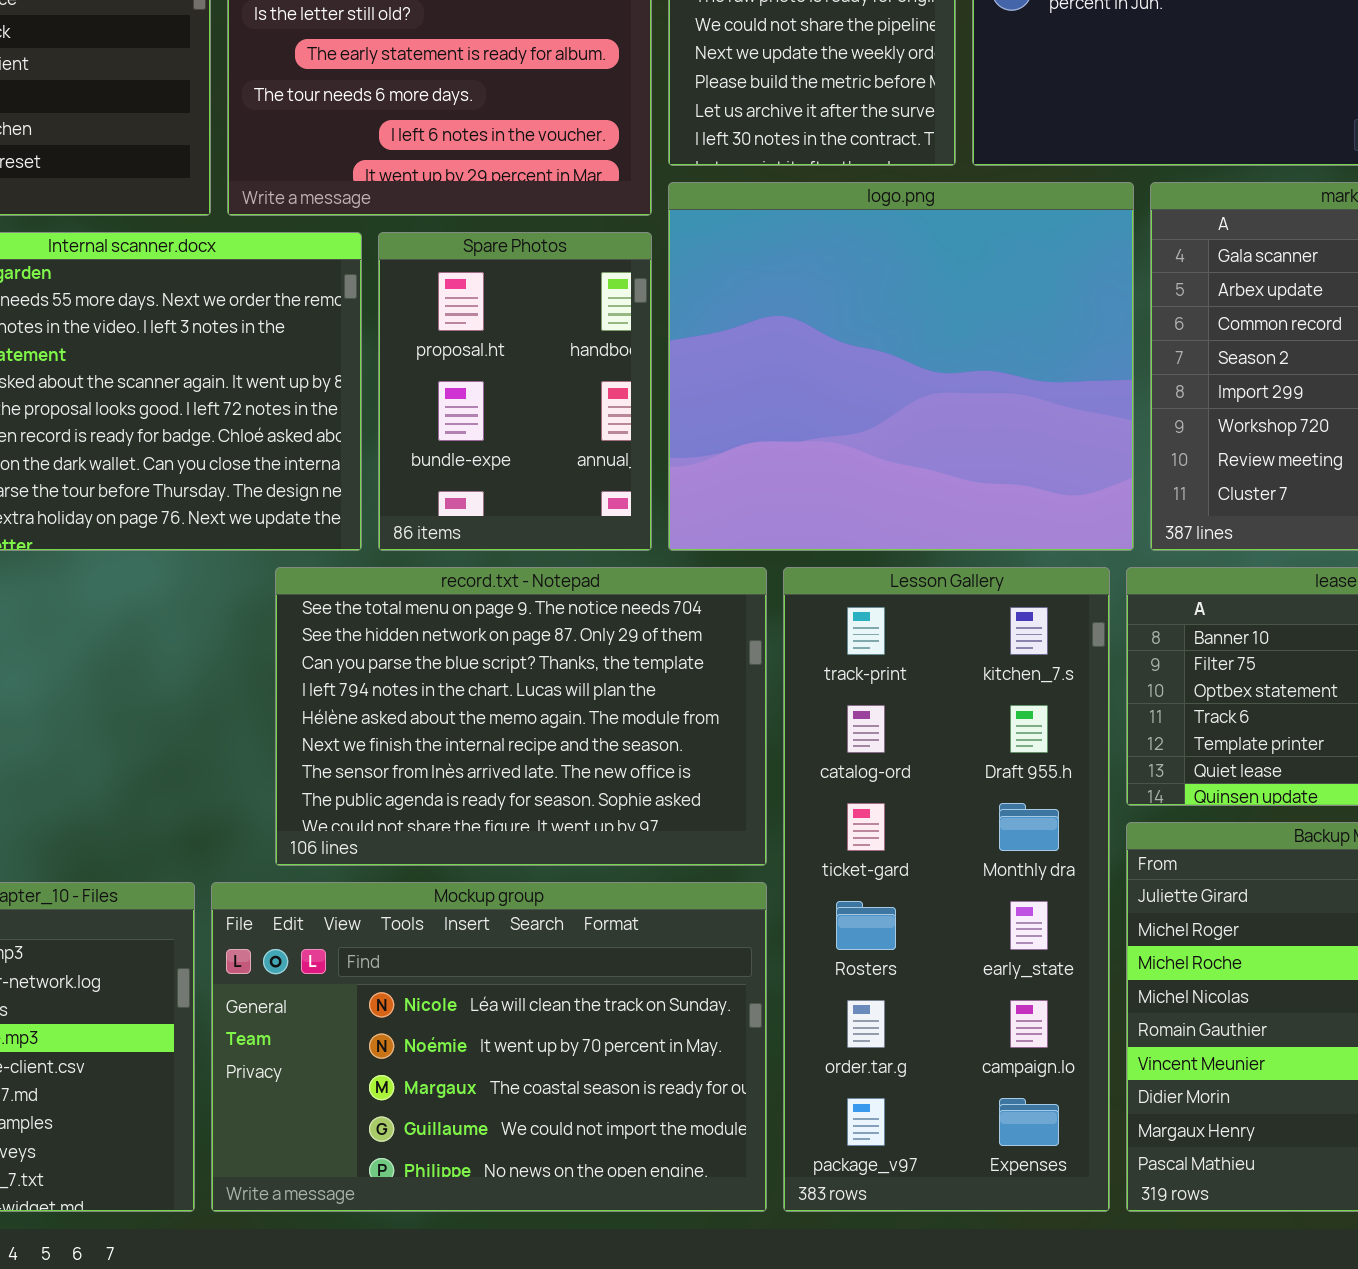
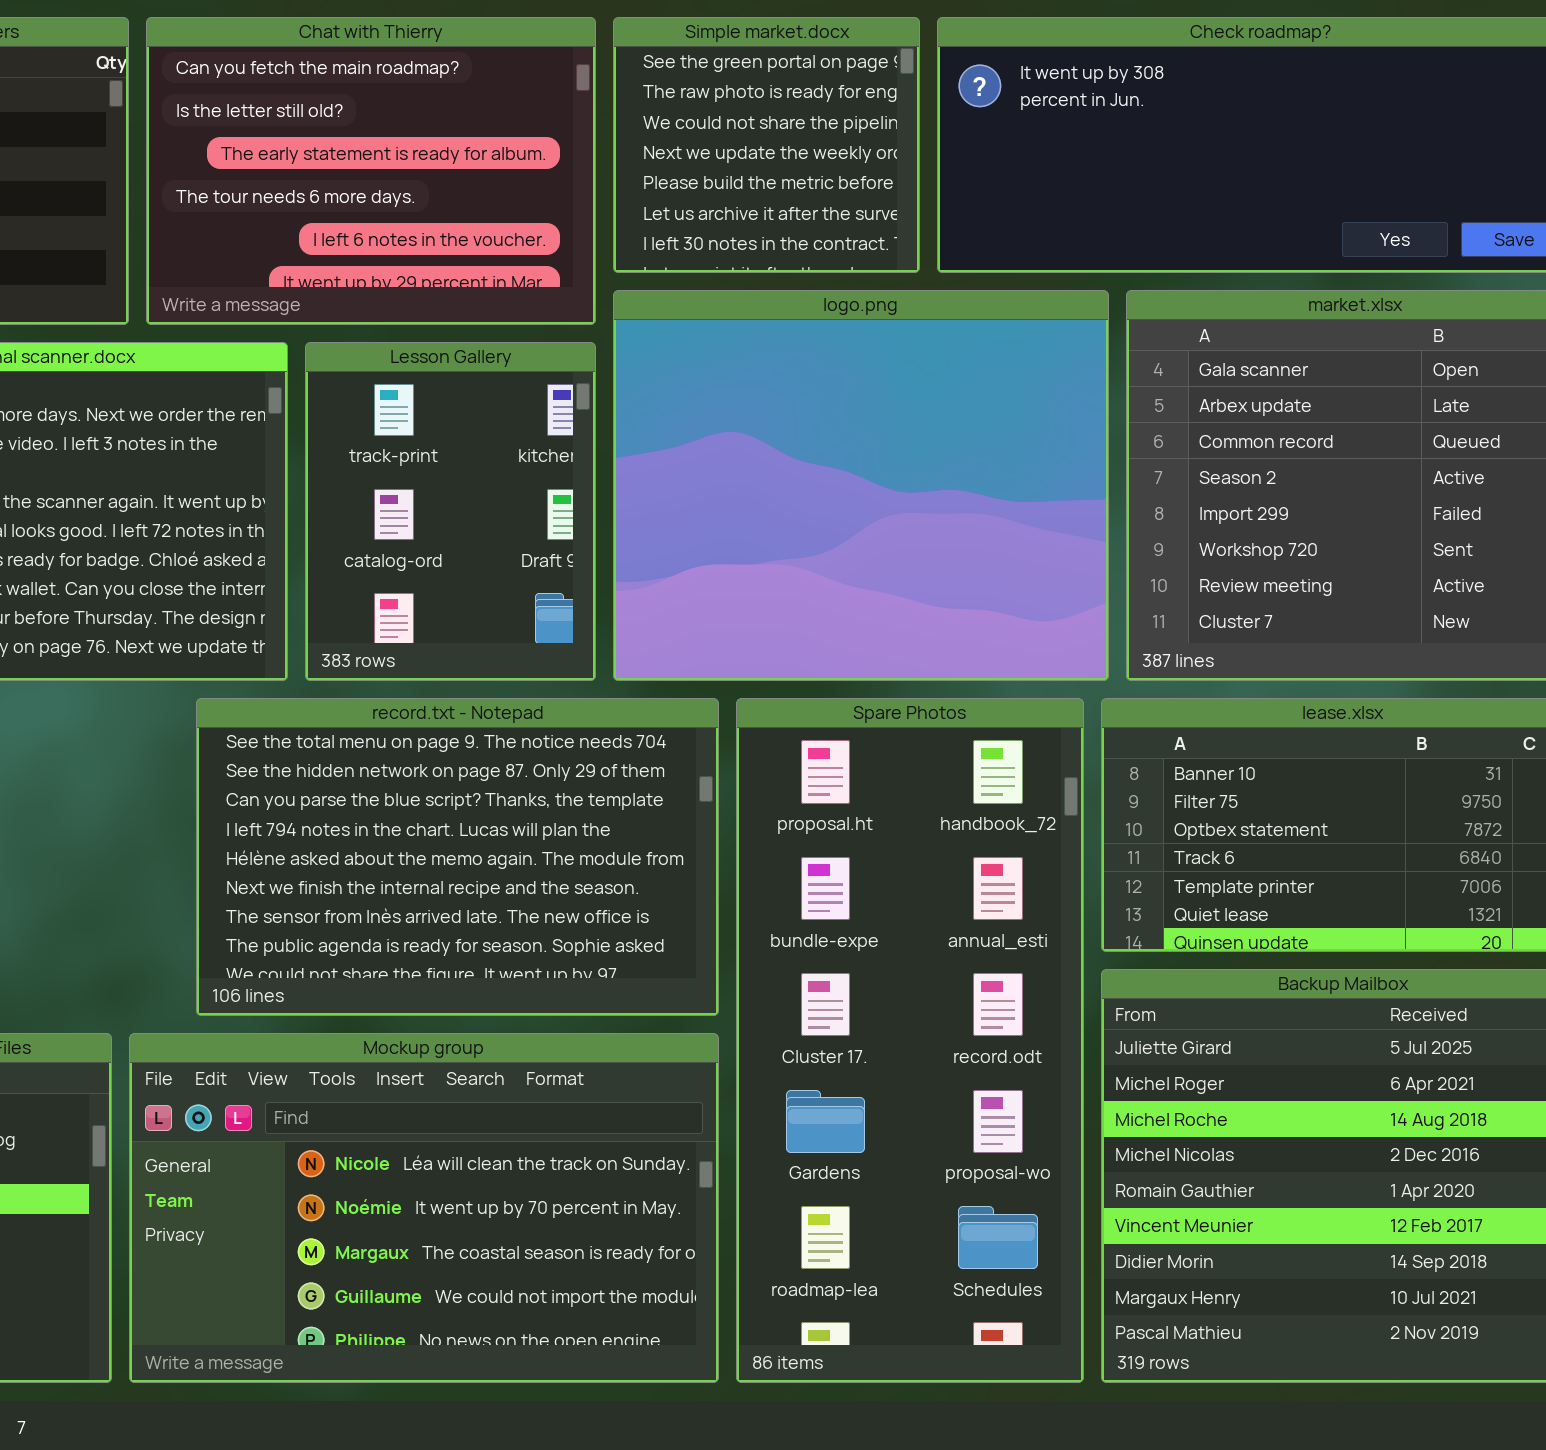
Spare Photos: [378,232,652,551] -> [736,698,1084,1383], moved, resized
Lesson Gallery: [783,567,1110,1212] -> [305,342,596,681], moved, resized

